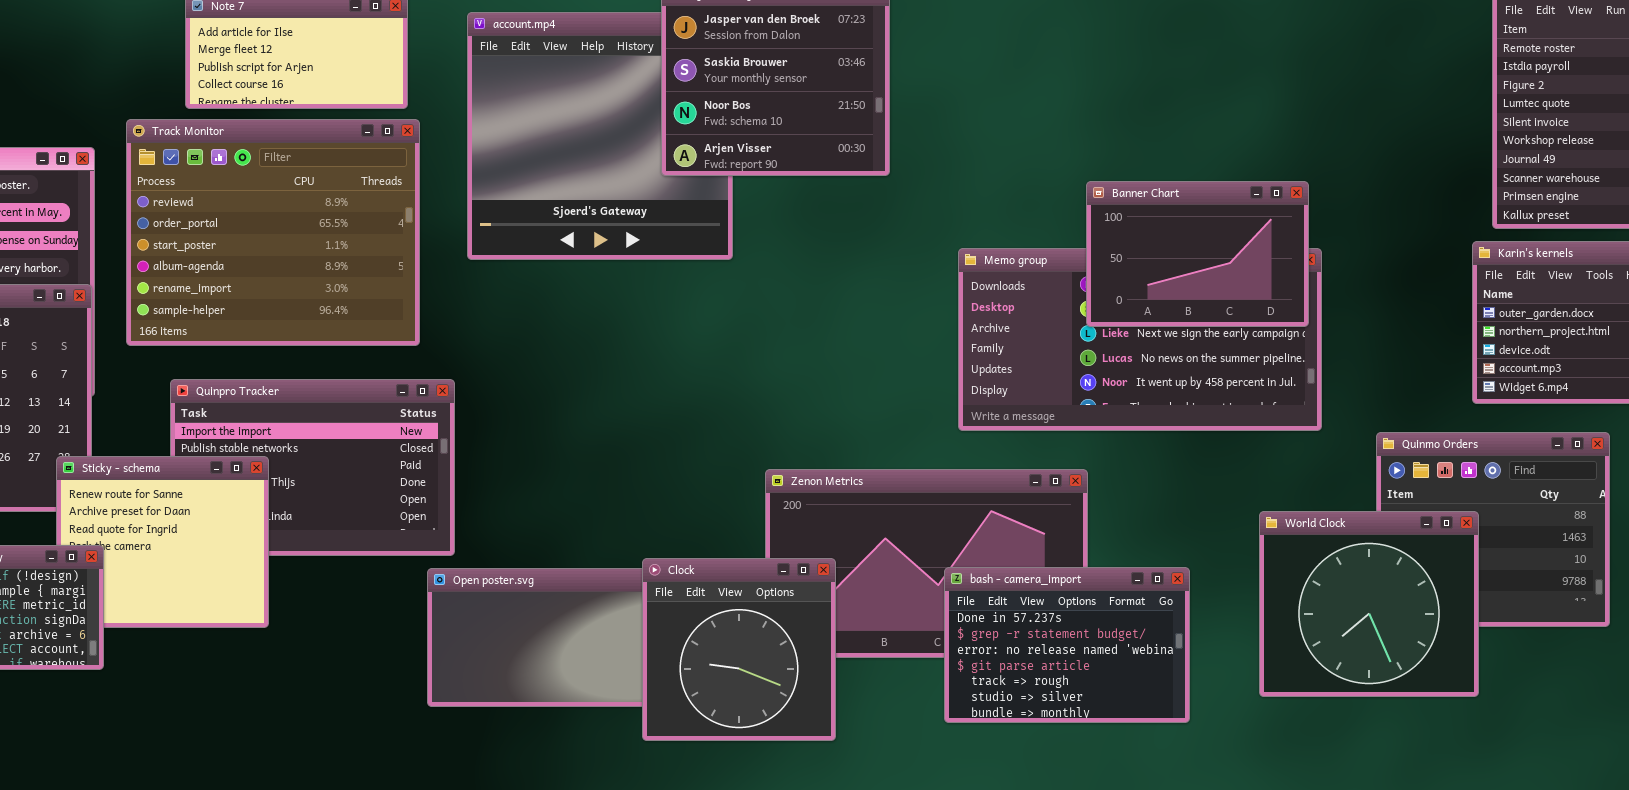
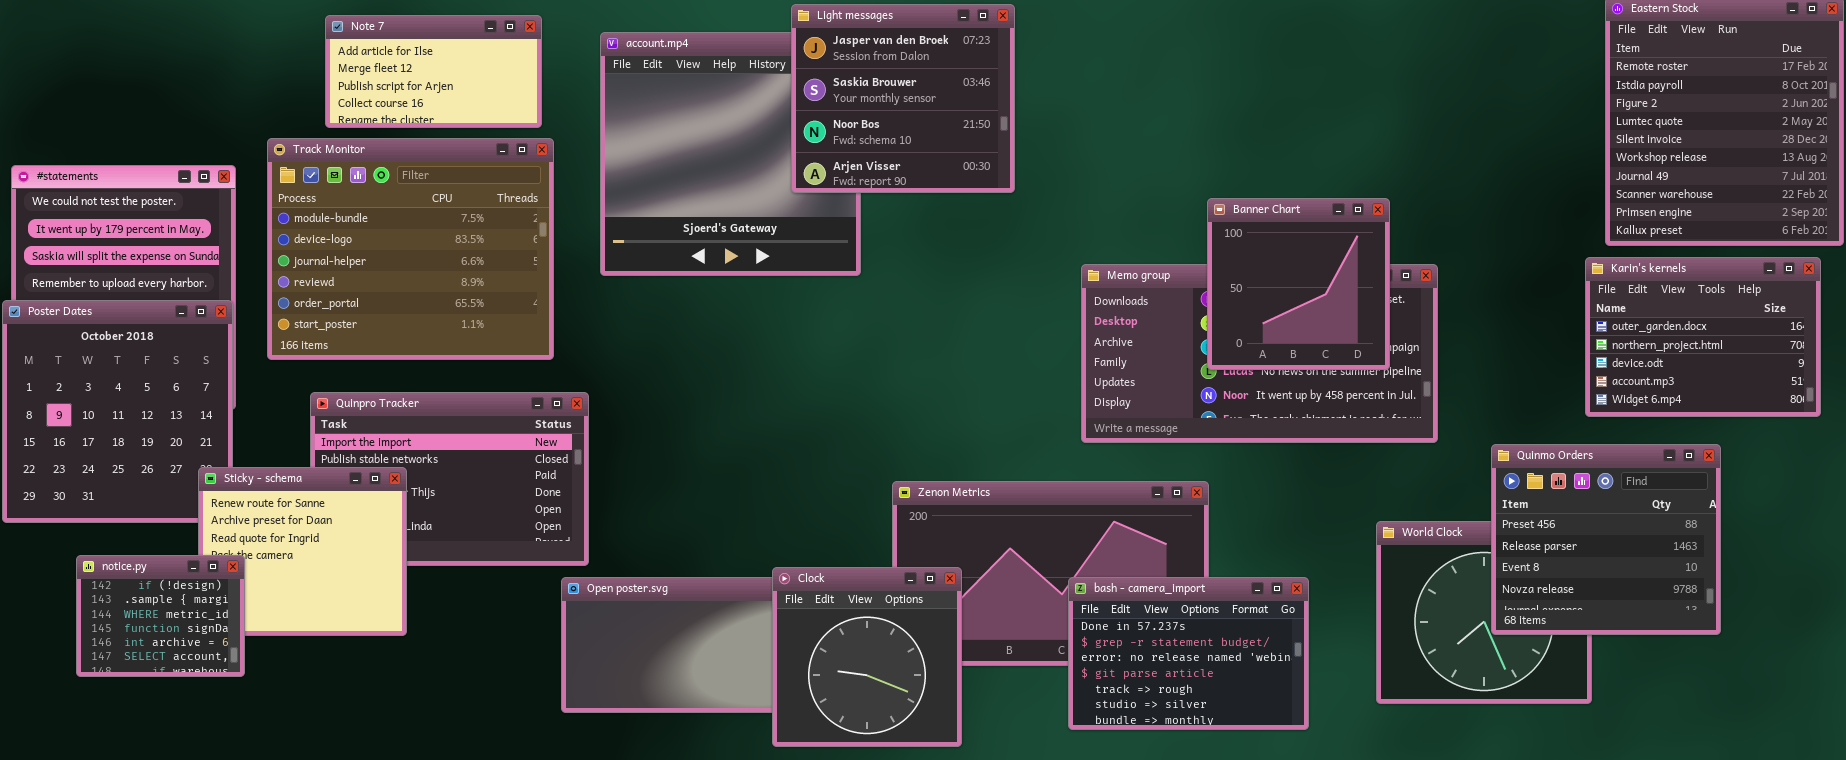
Track Monitor: [126,119,420,346] -> [267,138,554,360], scrolled up 3 rows
Banner Chart: [1086,181,1309,327] -> [1207,198,1390,370], resized
Quinmo Orders: [1376,432,1610,627] -> [1491,444,1721,635], raised

